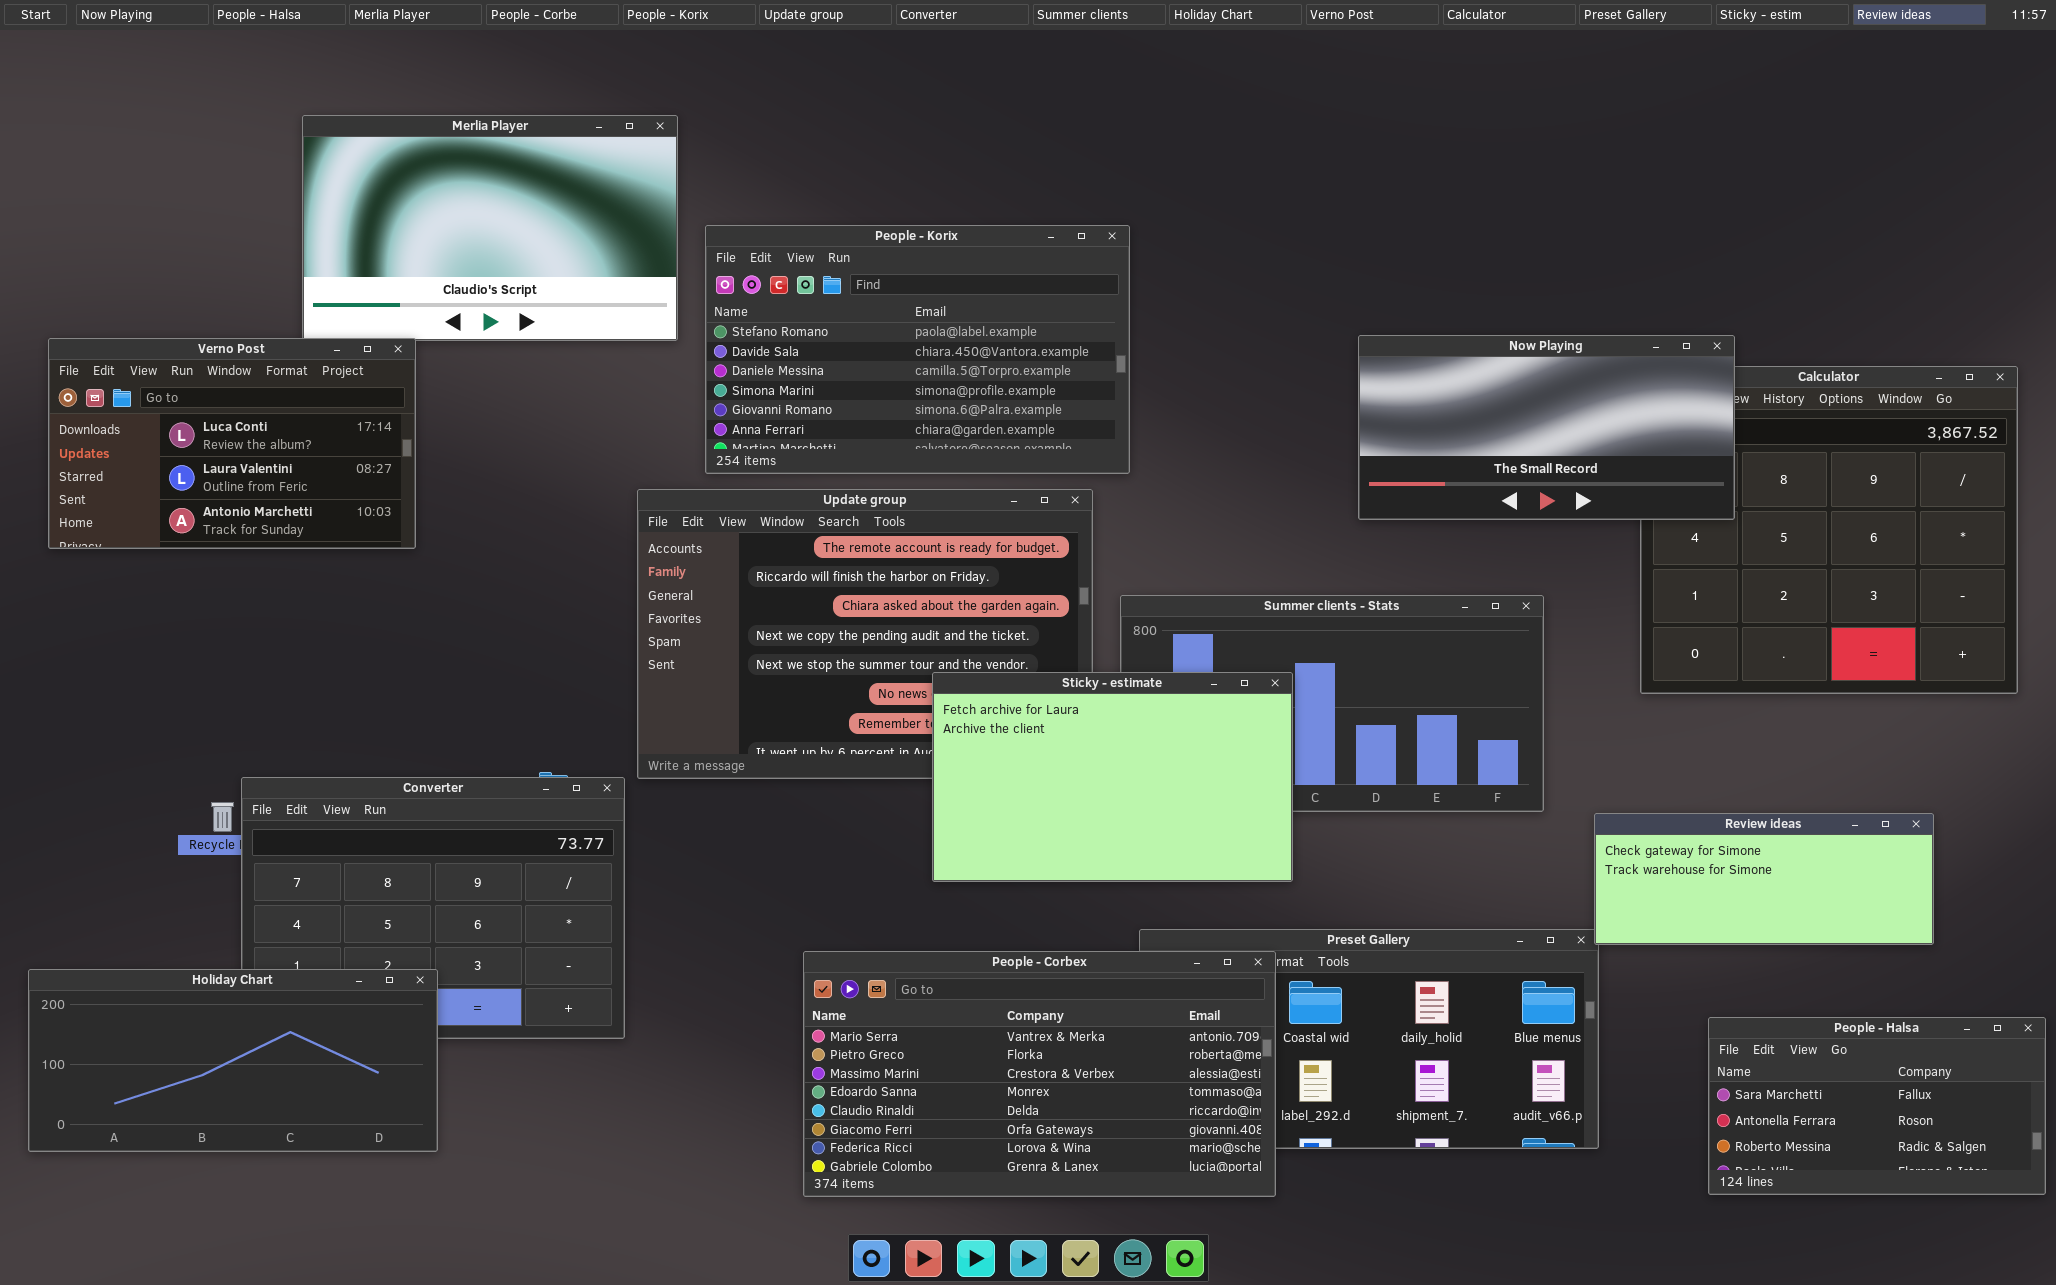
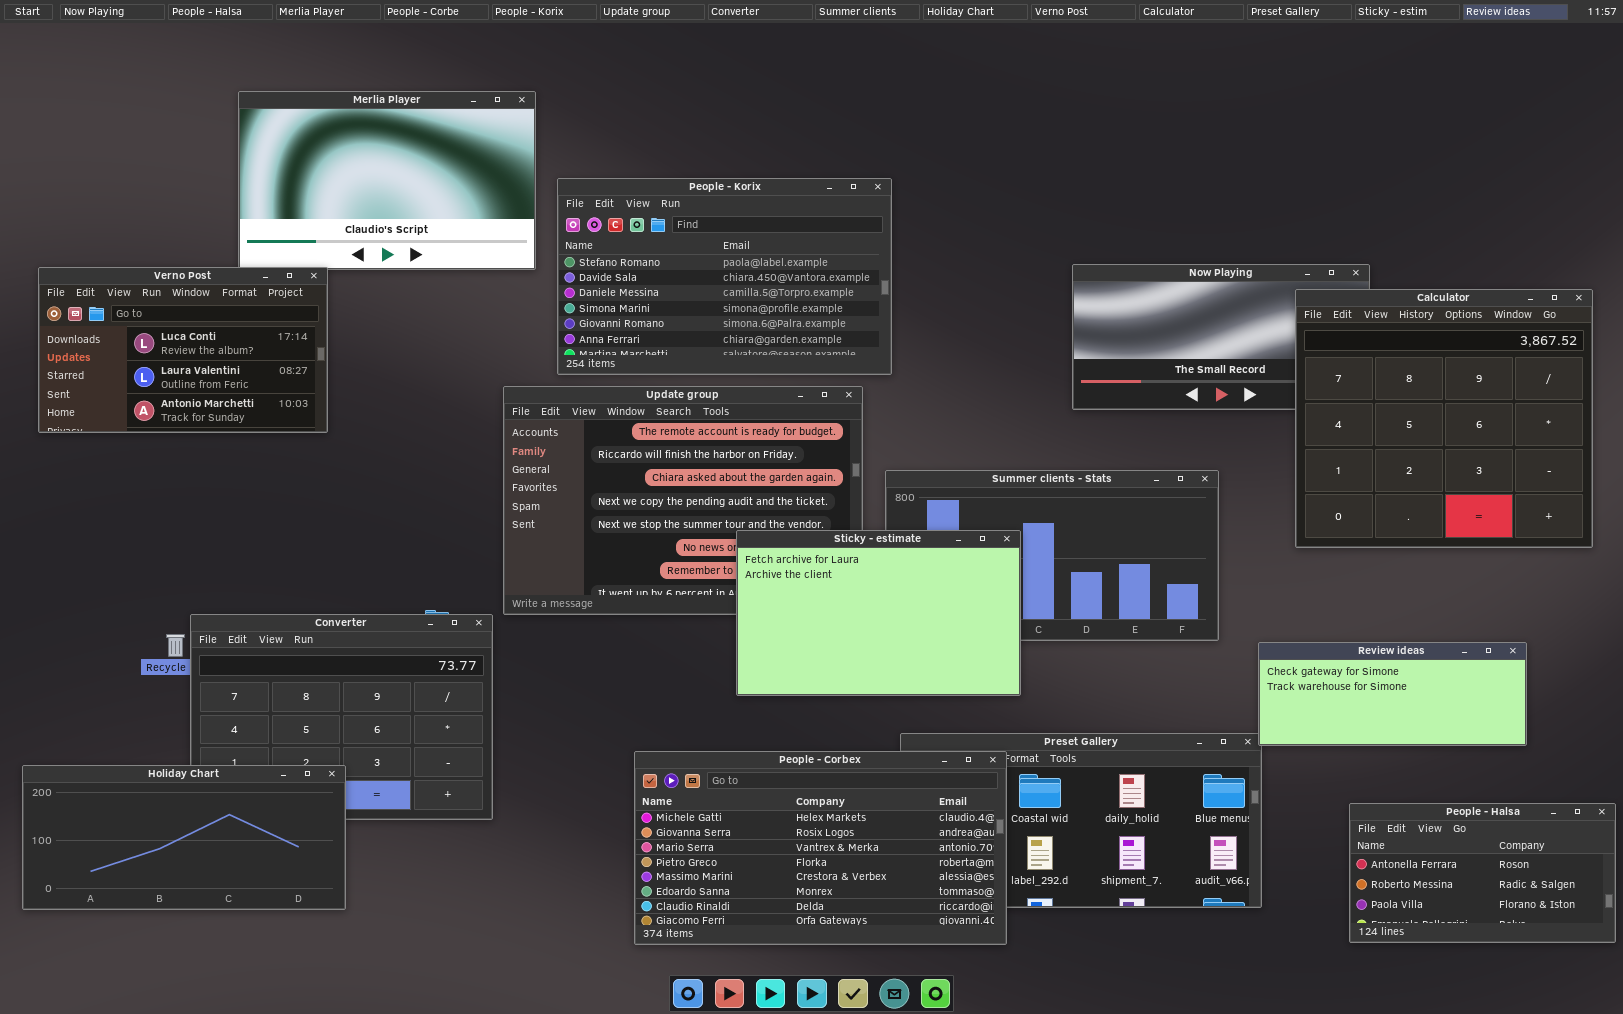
Calculator: [1640,366,2018,694] -> [1295,289,1593,548], raised
People - Corbex: [803,951,1276,1197] -> [634,751,1007,945], scrolled up 2 rows
People - Halsa: [1708,1017,2046,1195] -> [1349,803,1616,943], scrolled down 1 row

